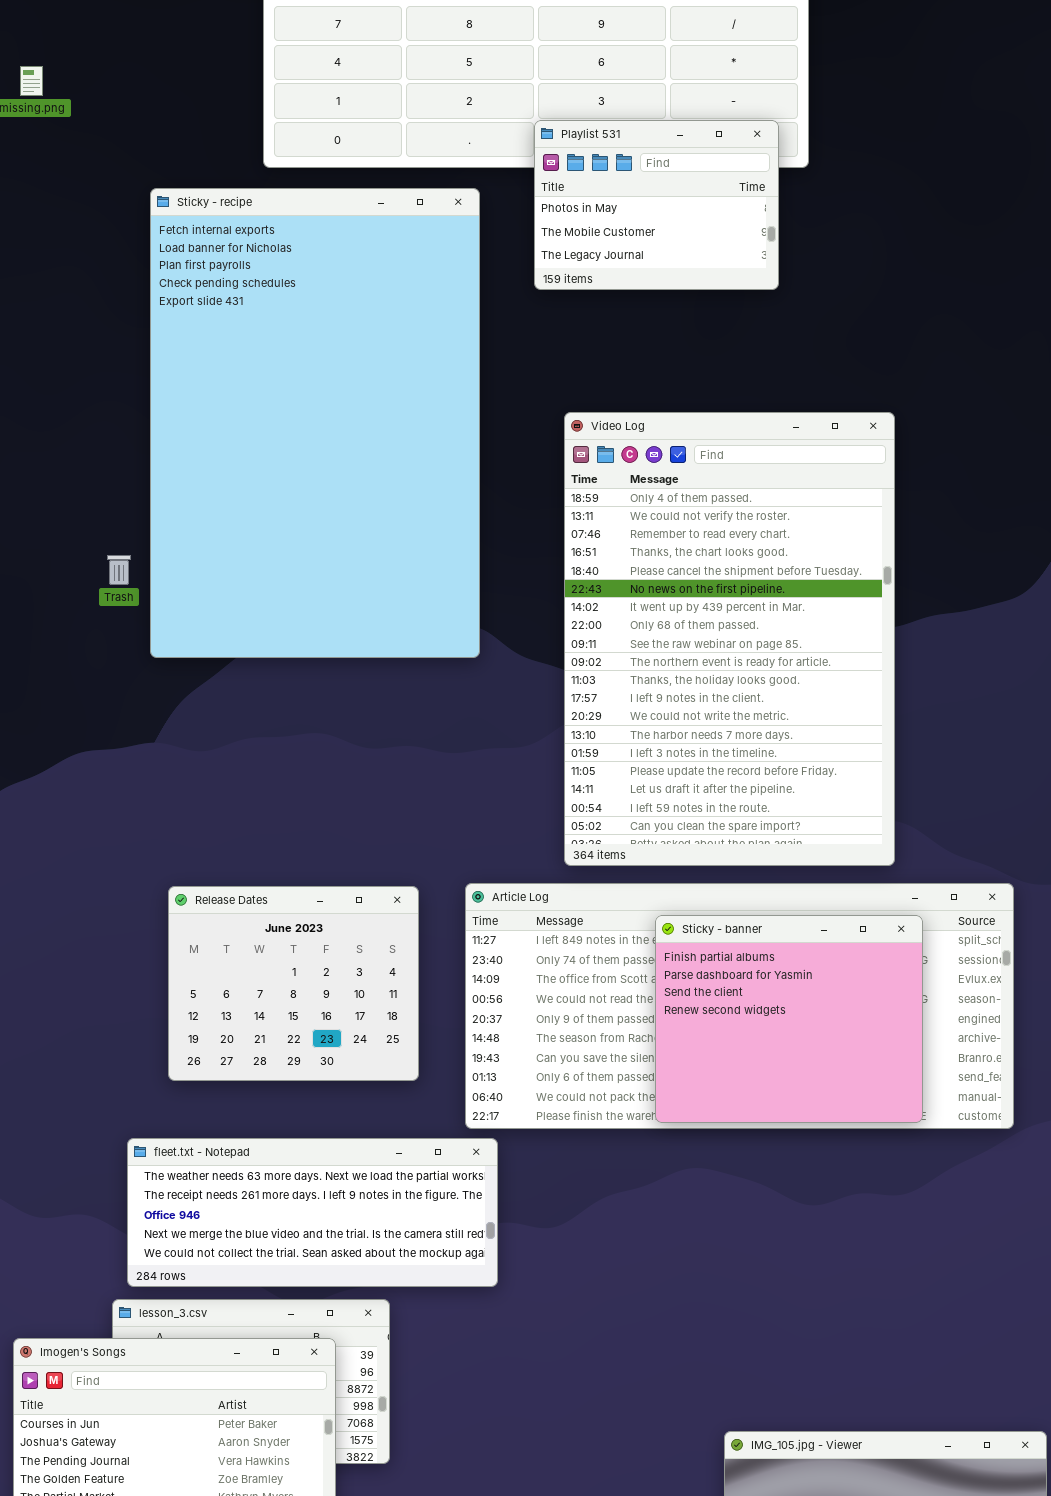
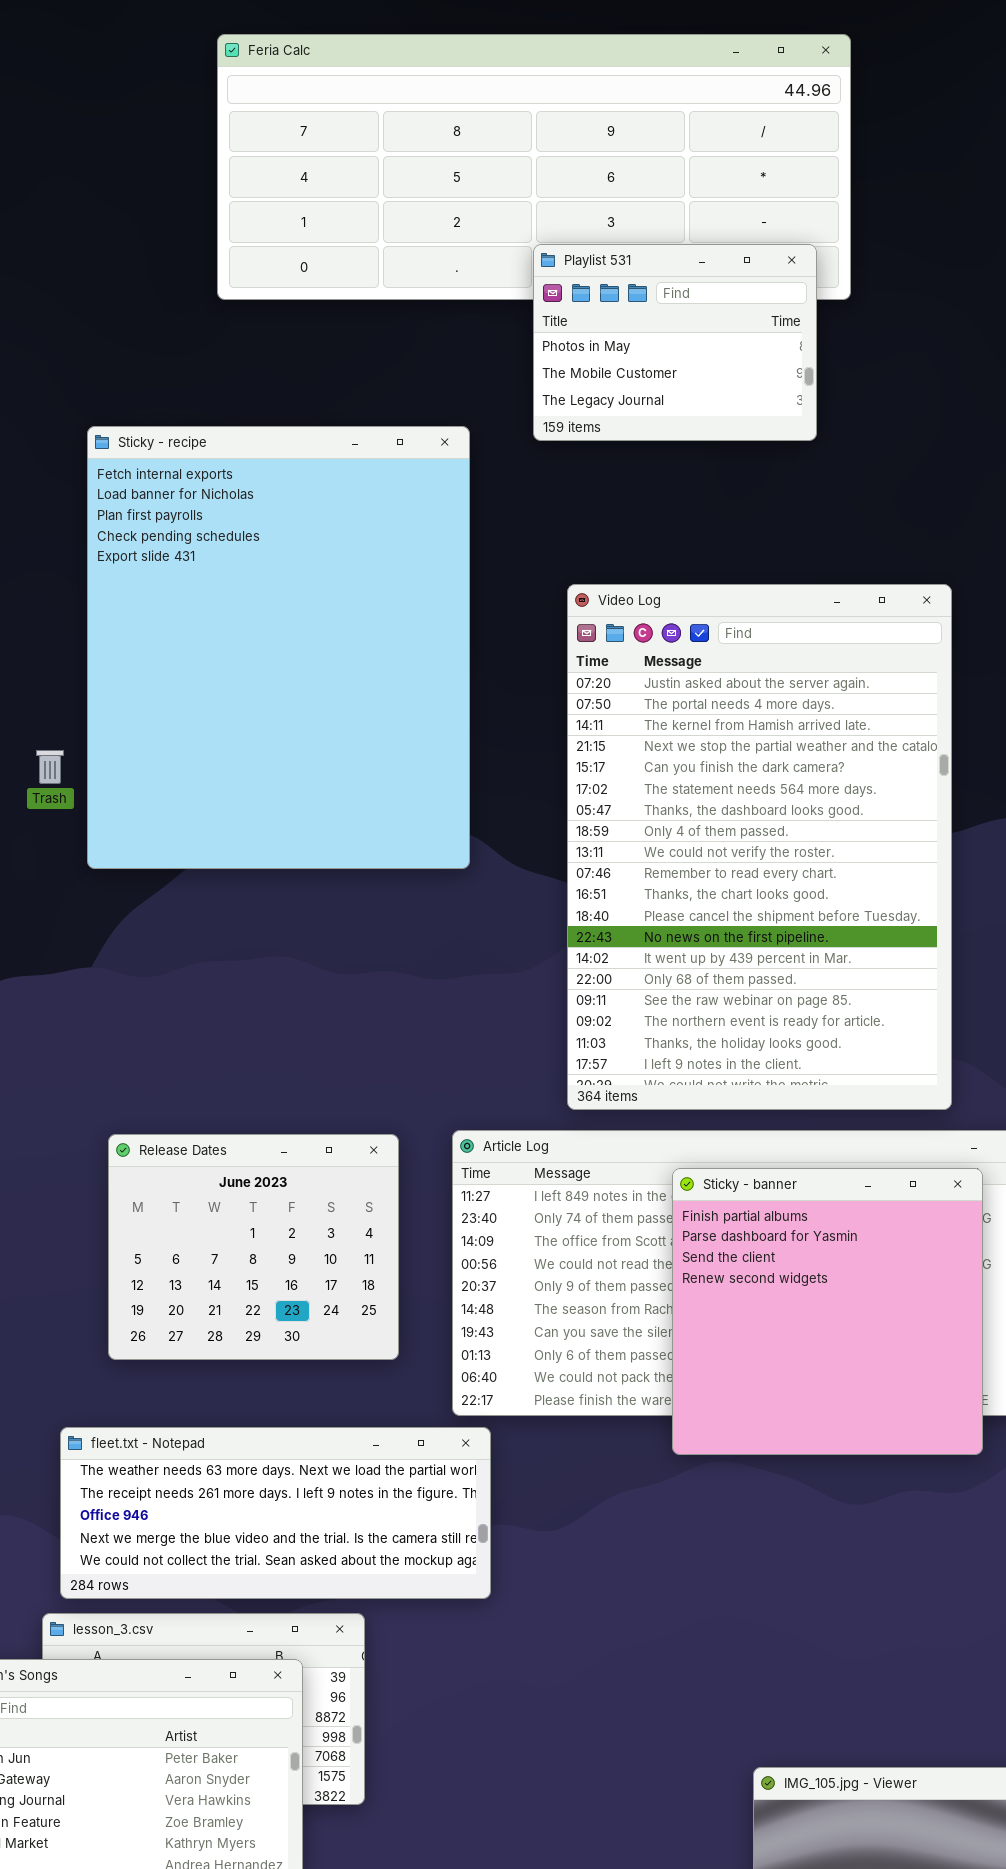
Sticky - recipe: [150,188,480,658] -> [87,426,470,869], resized
Video Log: [564,412,895,866] -> [567,584,952,1110], scrolled up 7 rows
Sticky - banner: [655,915,923,1123] -> [672,1168,983,1455], resized

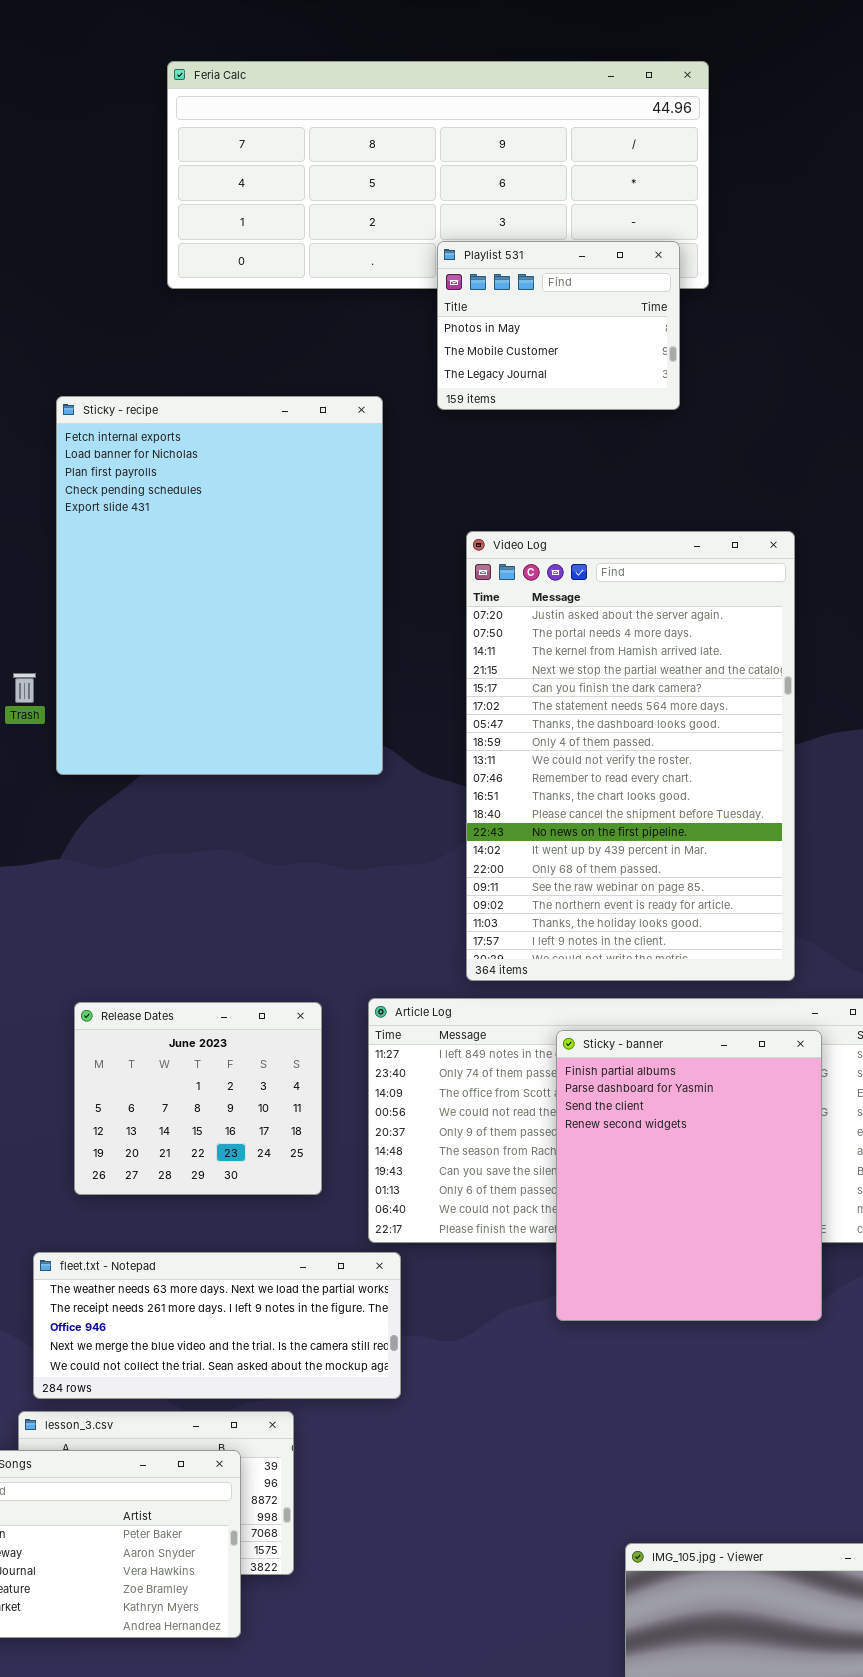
Sticky - banner: [672,1168,983,1455] -> [556,1030,822,1321], resized

